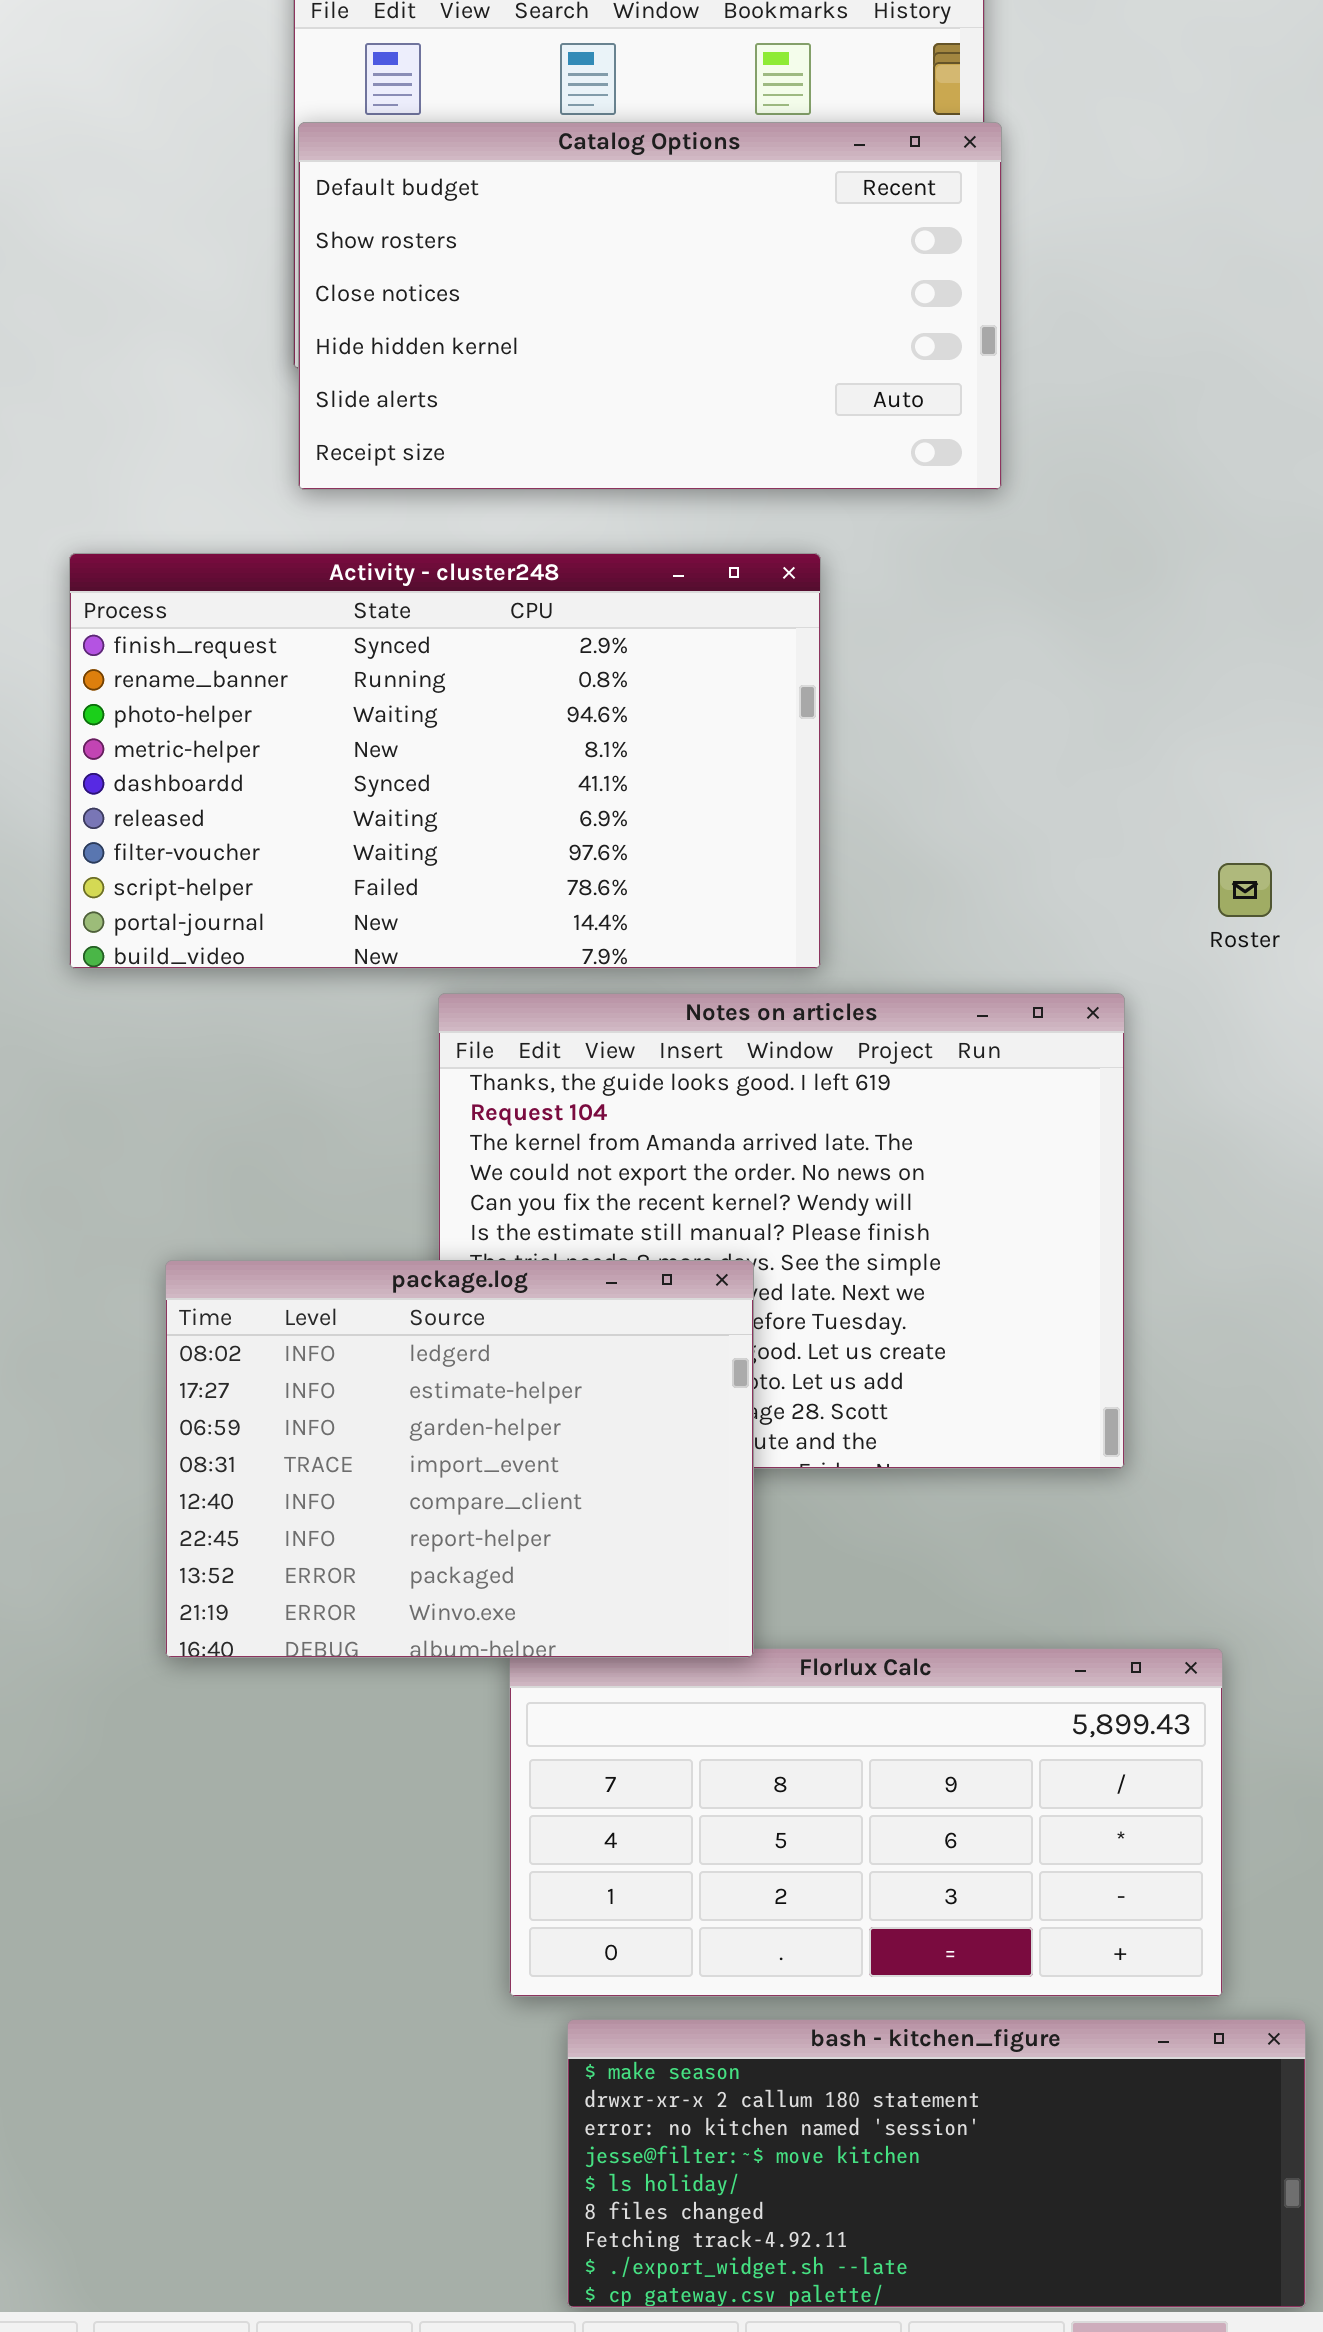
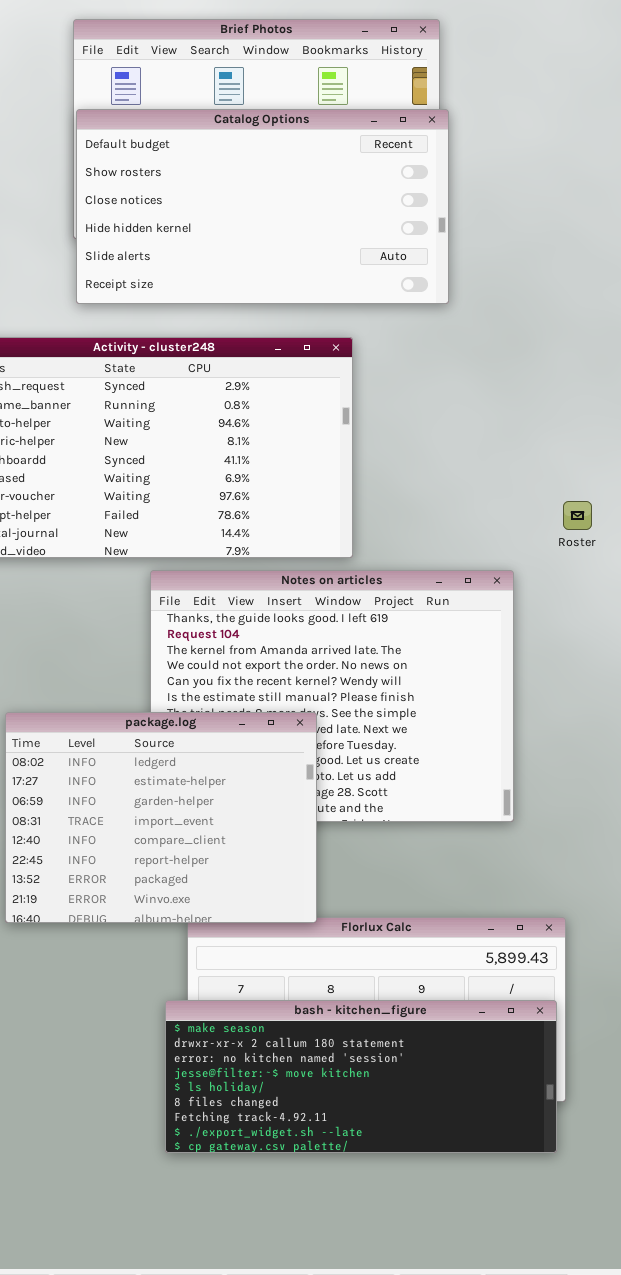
bash - kitchen_figure: [567,2019,1306,2308] -> [165,1000,557,1153], moved

